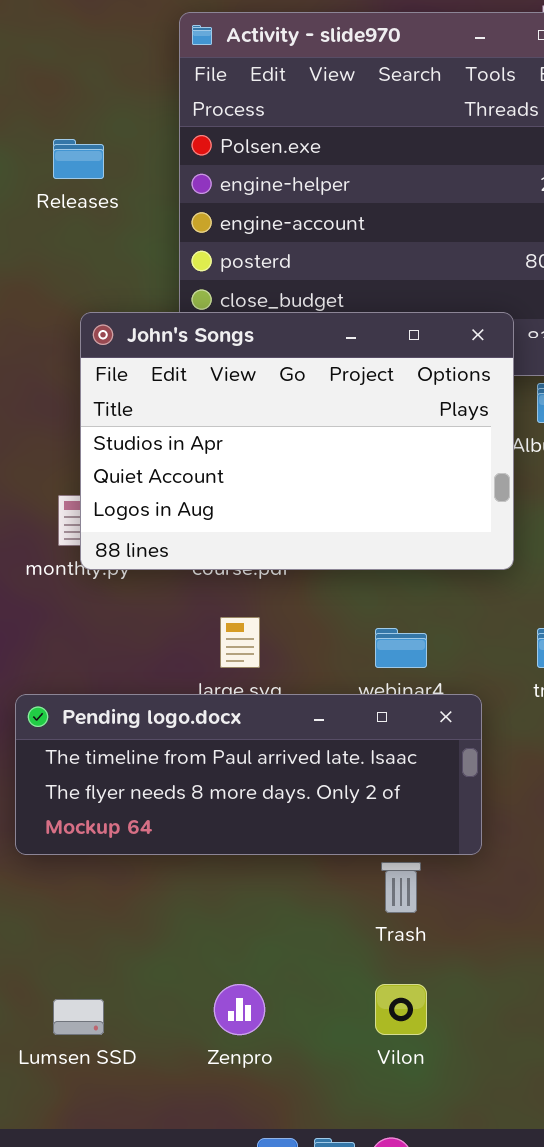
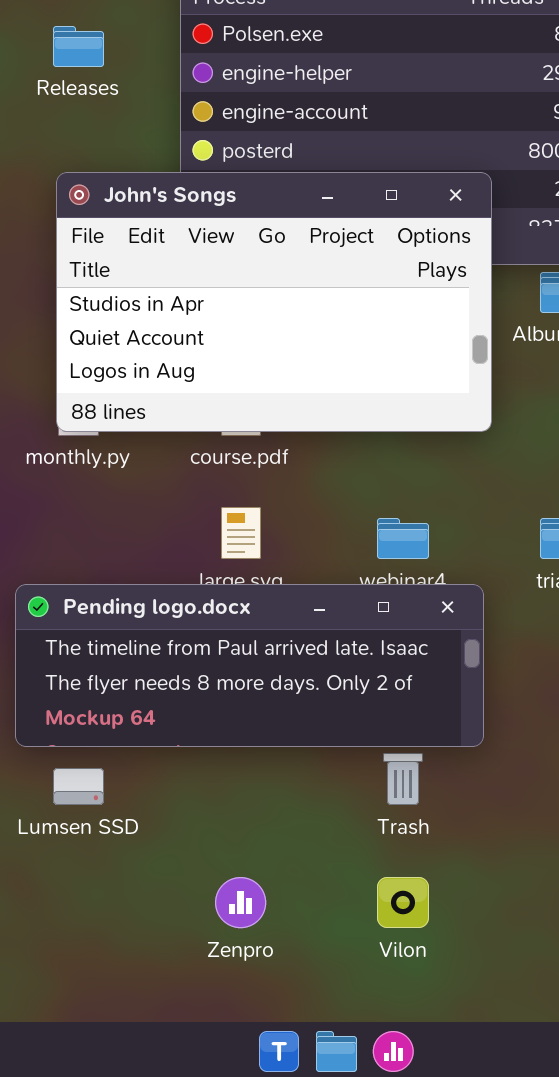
John's Songs: [80,312,514,570] -> [56,172,492,432], moved
Lumsen SSD: [53,999,104,1035] -> [53,768,104,805], moved

